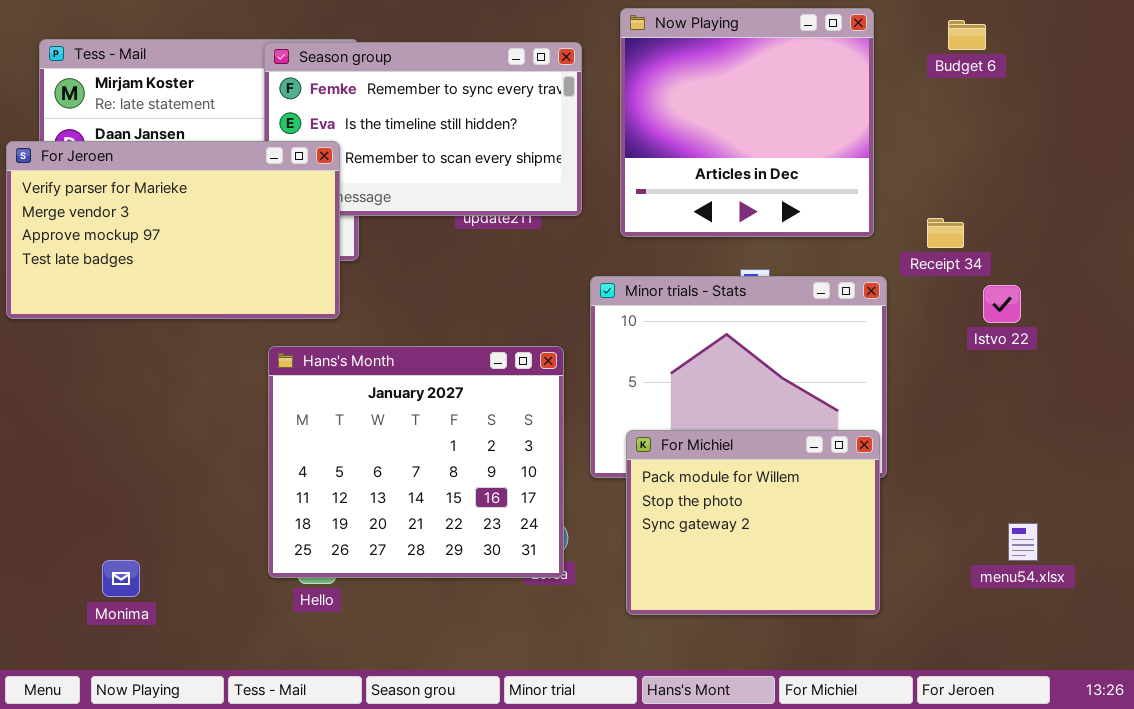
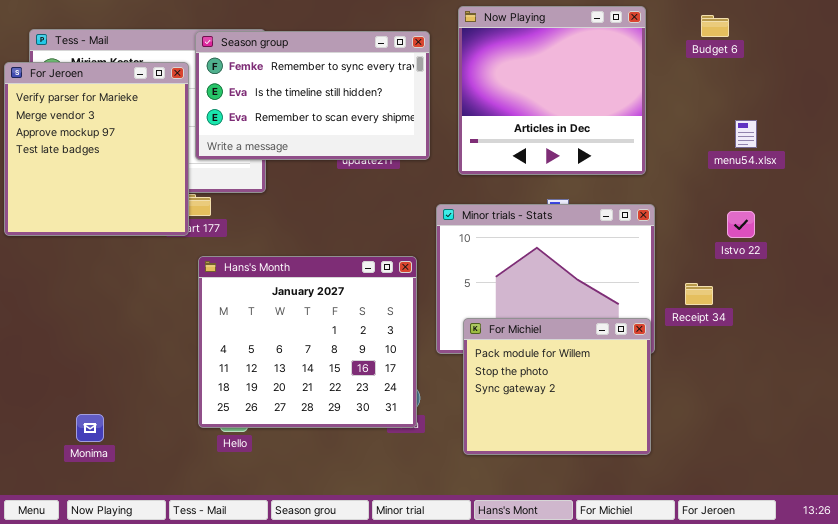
For Jeroen: [6,141,340,319] -> [4,62,189,236], resized
Receipt 34: [927,218,964,248] -> [685,283,713,305], moved
menu54.xlsx: [1008,523,1038,561] -> [735,120,757,148], moved

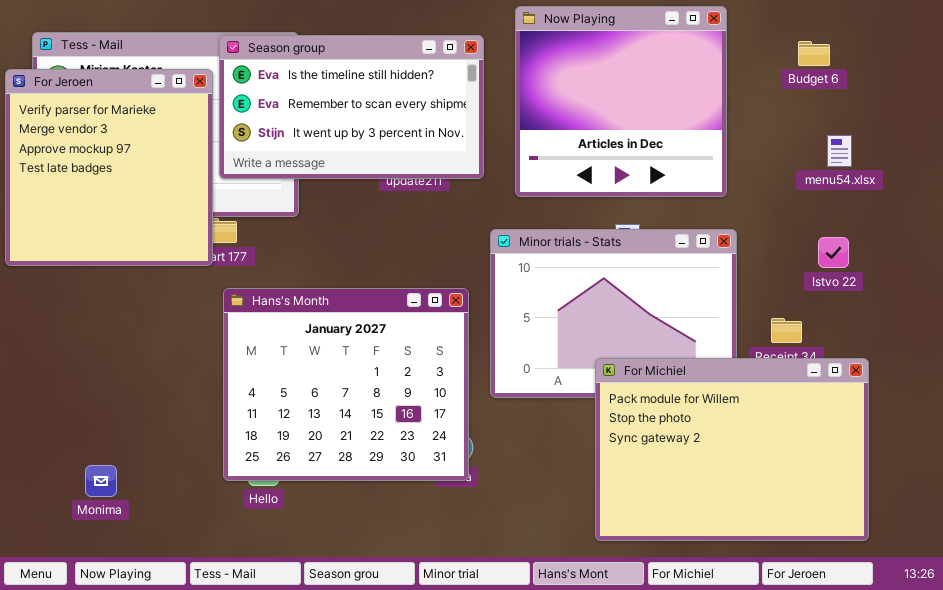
Budget 6: [701,15,729,37] -> [798,41,830,66], moved
Season group: [195,31,430,160] -> [219,35,484,179], scrolled down 1 row
For Michiel: [463,318,651,455] -> [595,358,869,541], moved, resized

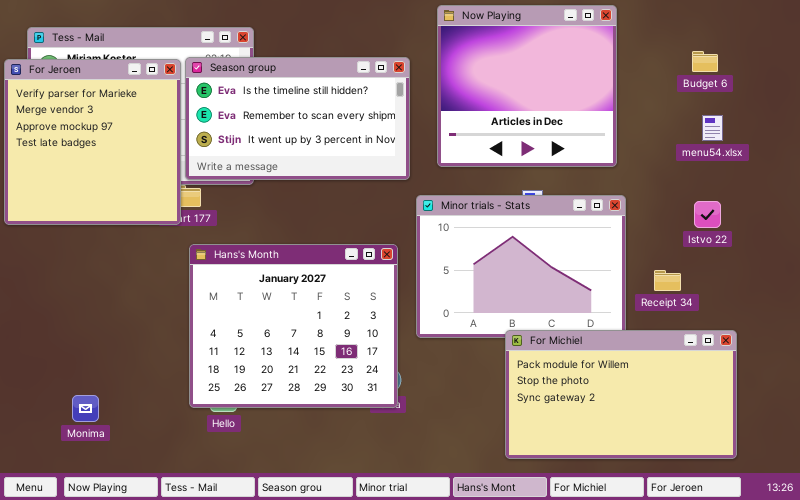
Season group: [219,35,484,179] -> [185,57,410,180], moved
Budget 6: [798,41,830,66] -> [692,51,718,72], moved
For Michiel: [595,358,869,541] -> [505,330,737,459], resized

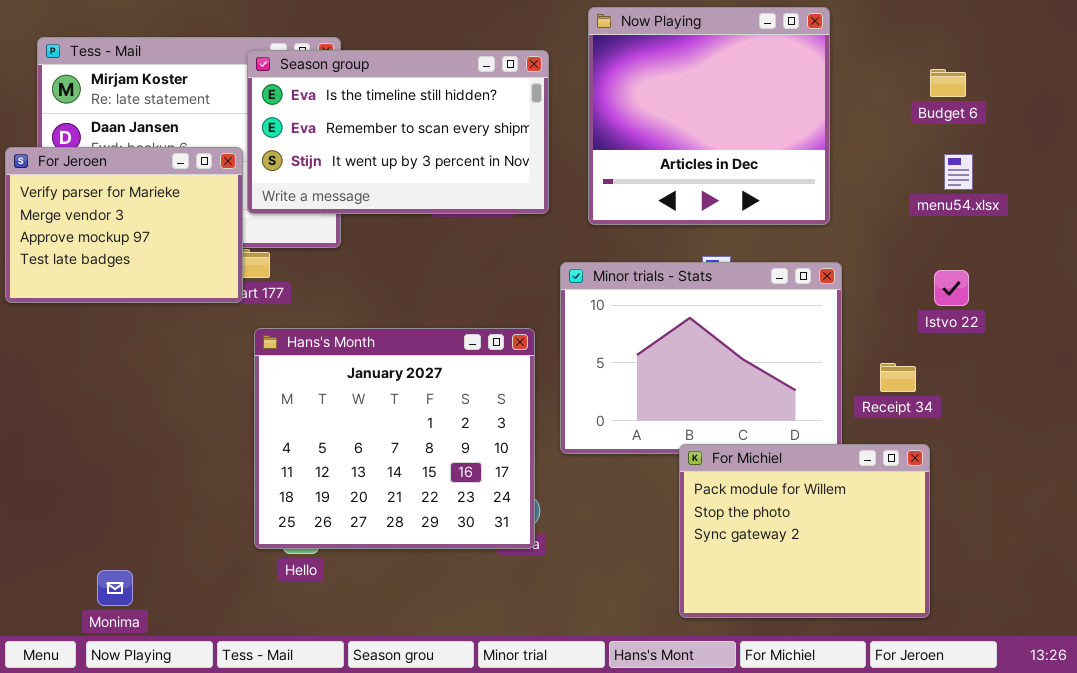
Season group: [185,57,410,180] -> [247,50,549,214], moved
For Jeroen: [4,59,181,225] -> [5,147,243,303], resized
For Michiel: [505,330,737,459] -> [679,444,930,618], resized
Monima: [72,395,99,422] -> [97,570,133,606], moved

